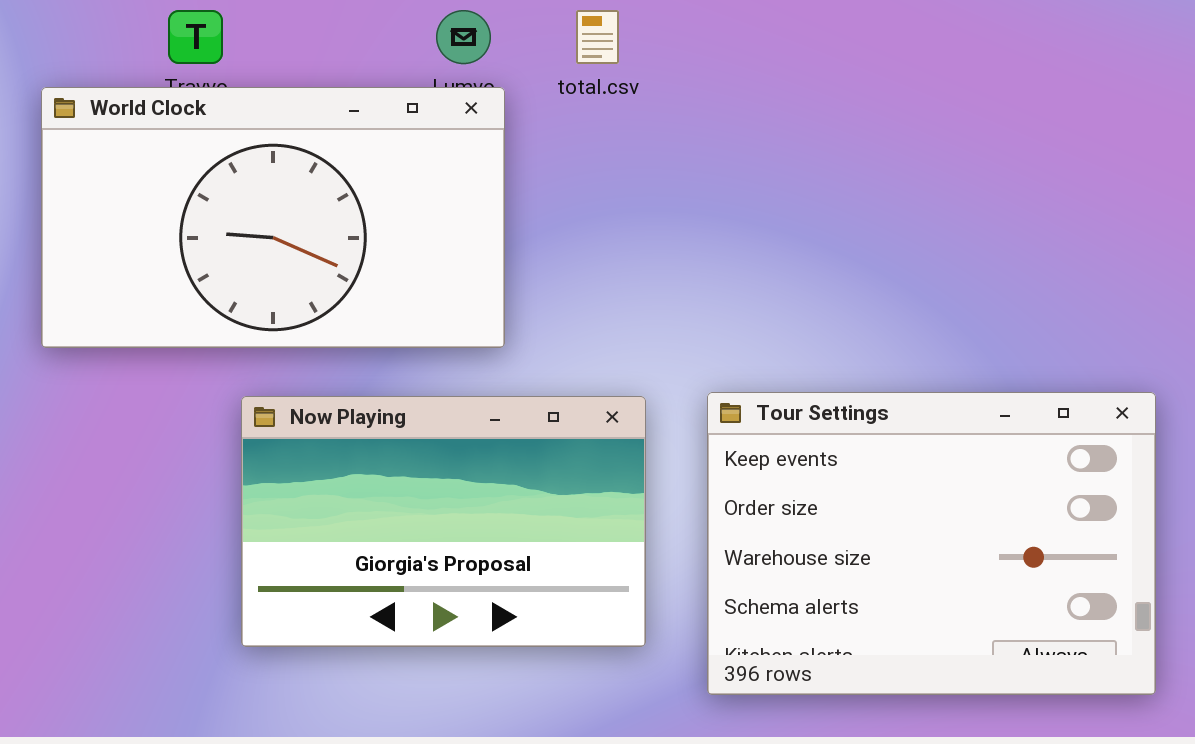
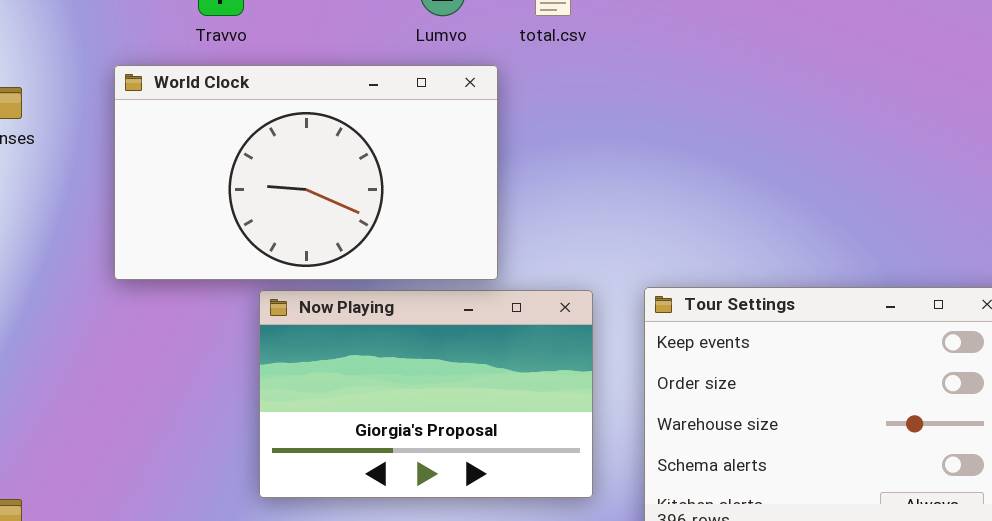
World Clock: [41,87,505,348] -> [114,65,498,280], moved

